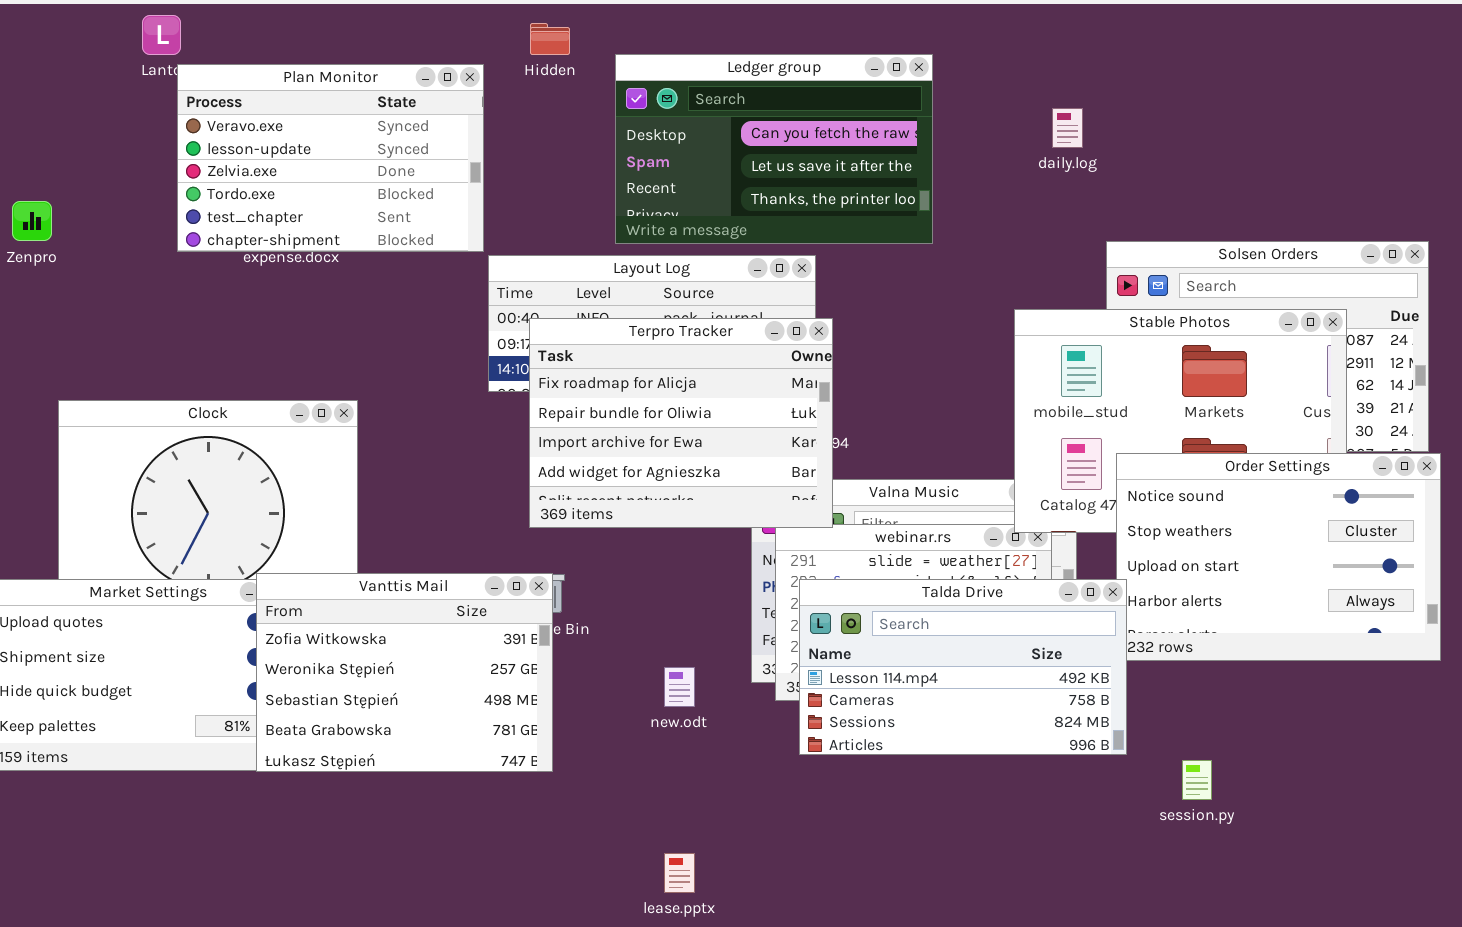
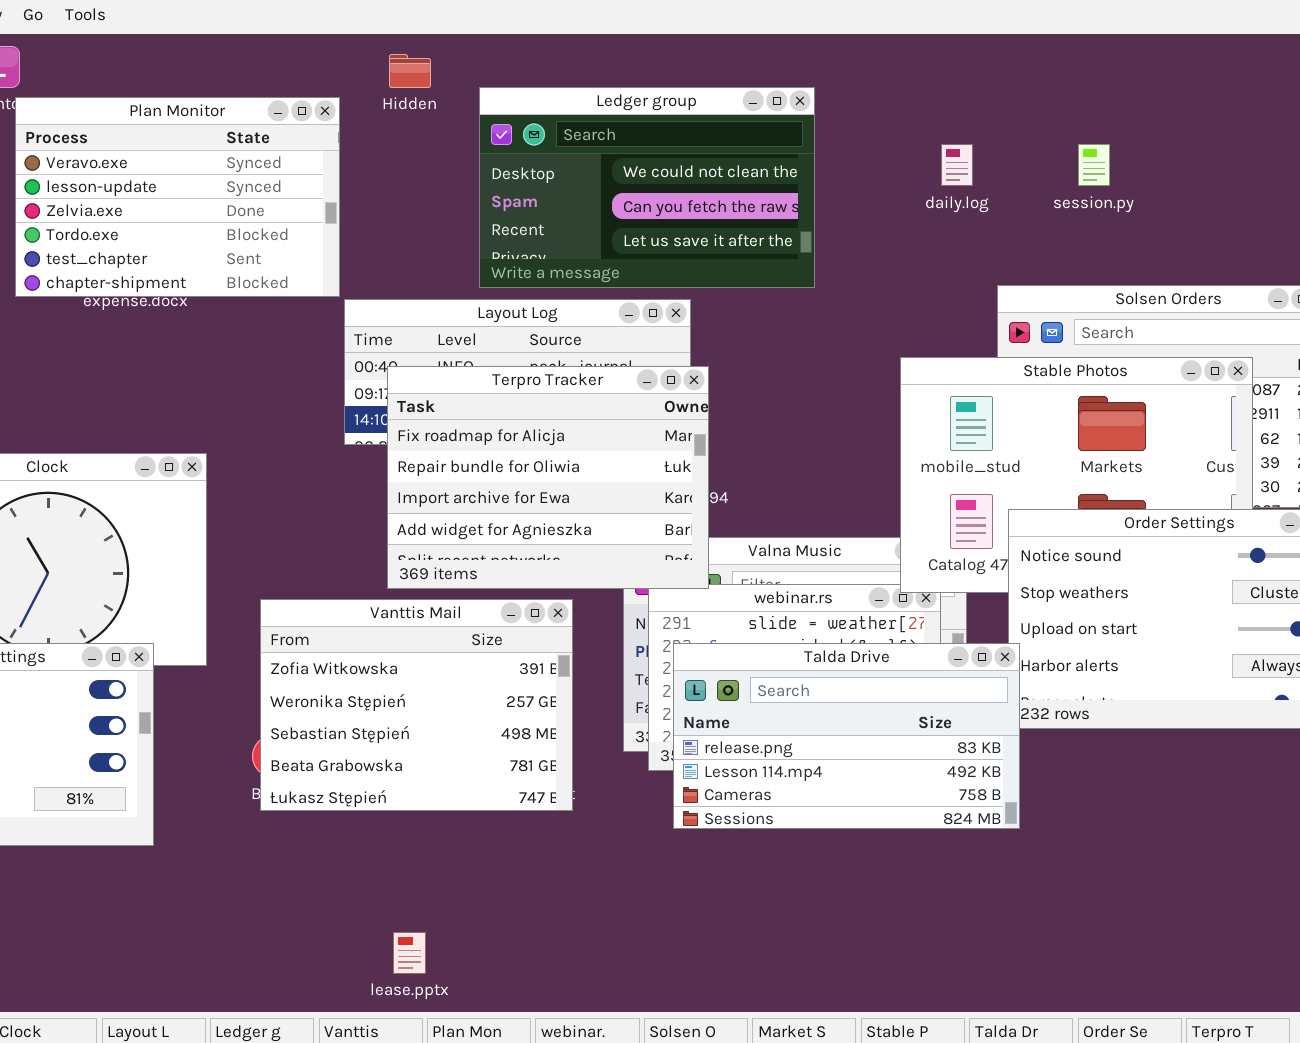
Ledger group: [615,54,933,244] -> [479,87,815,288], scrolled up 1 row
Vanttis Mail: [256,573,553,772] -> [260,599,573,811], moved
Talda Drive: [799,579,1127,755] -> [673,643,1020,829], scrolled up 1 row
session.py: [1182,760,1212,800] -> [1078,144,1110,186], moved
lease.pptx: [664,853,695,893] -> [393,932,426,974], moved

